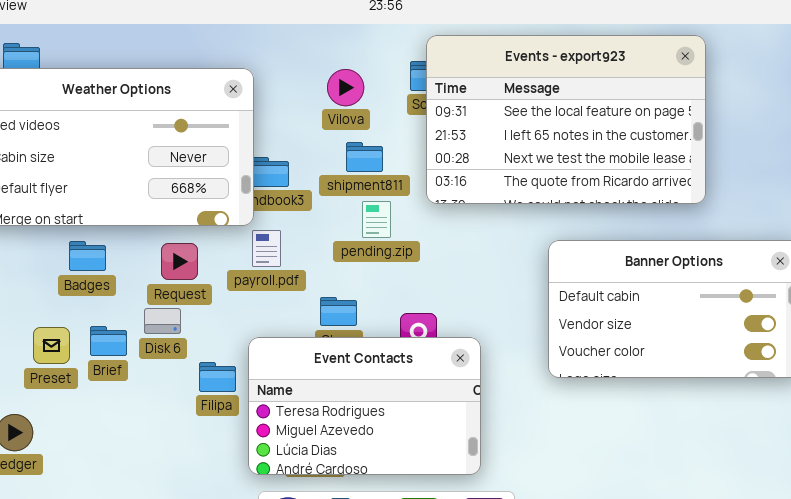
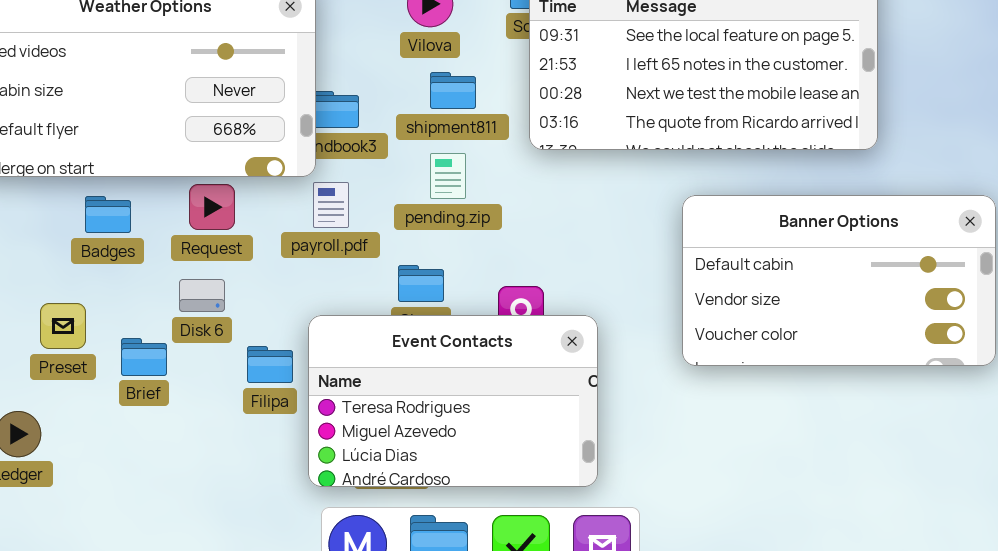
pending.zip: [362,201,391,238] -> [430,153,466,199], moved
Request: [161,243,198,280] -> [189,184,235,230], moved
Brief: [90,326,127,356] -> [121,338,167,376], moved

